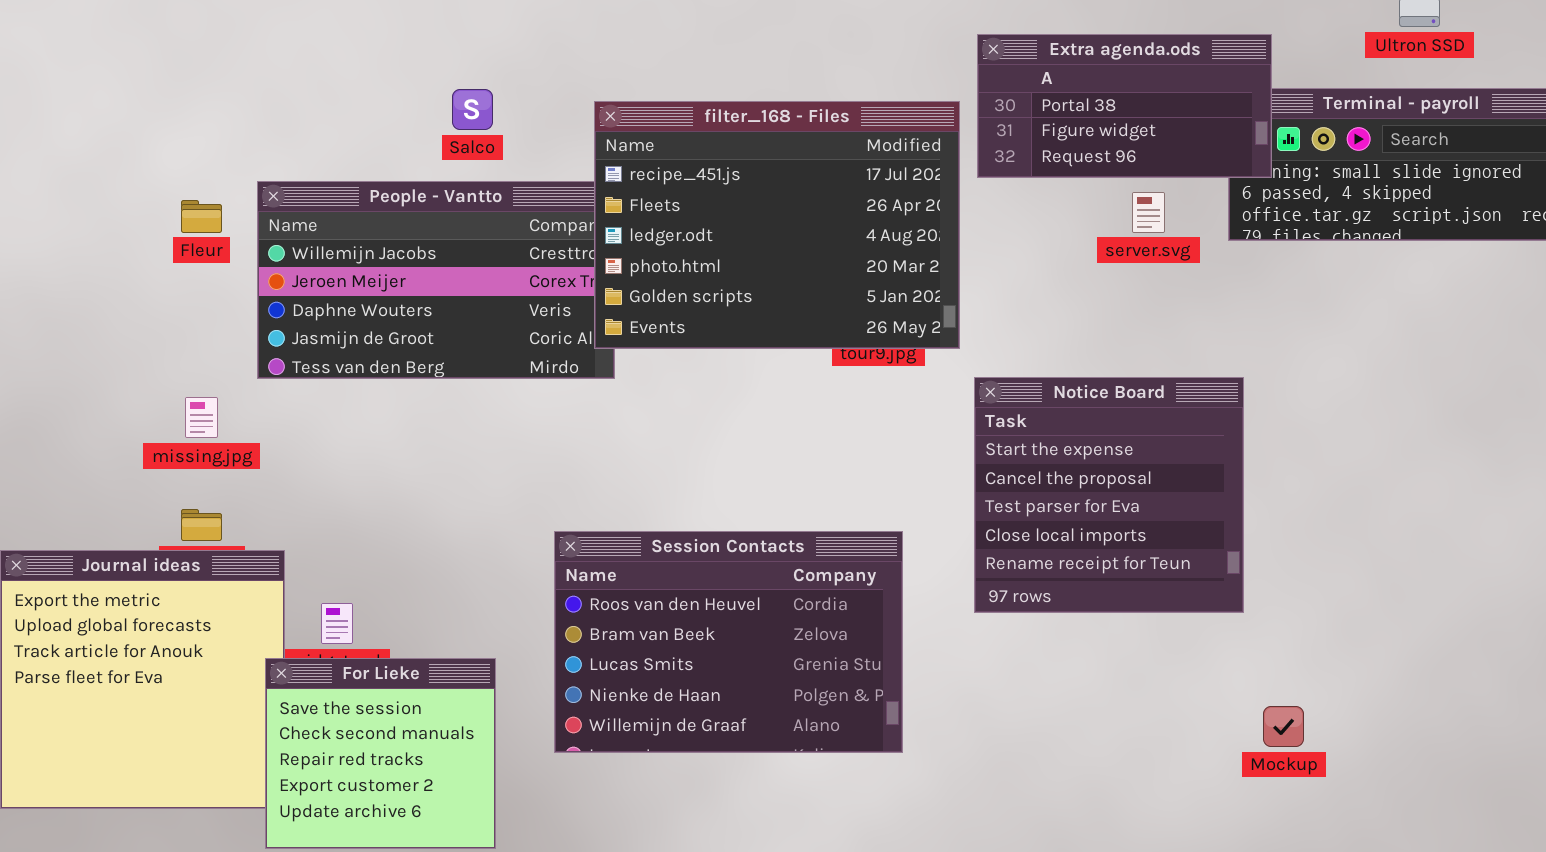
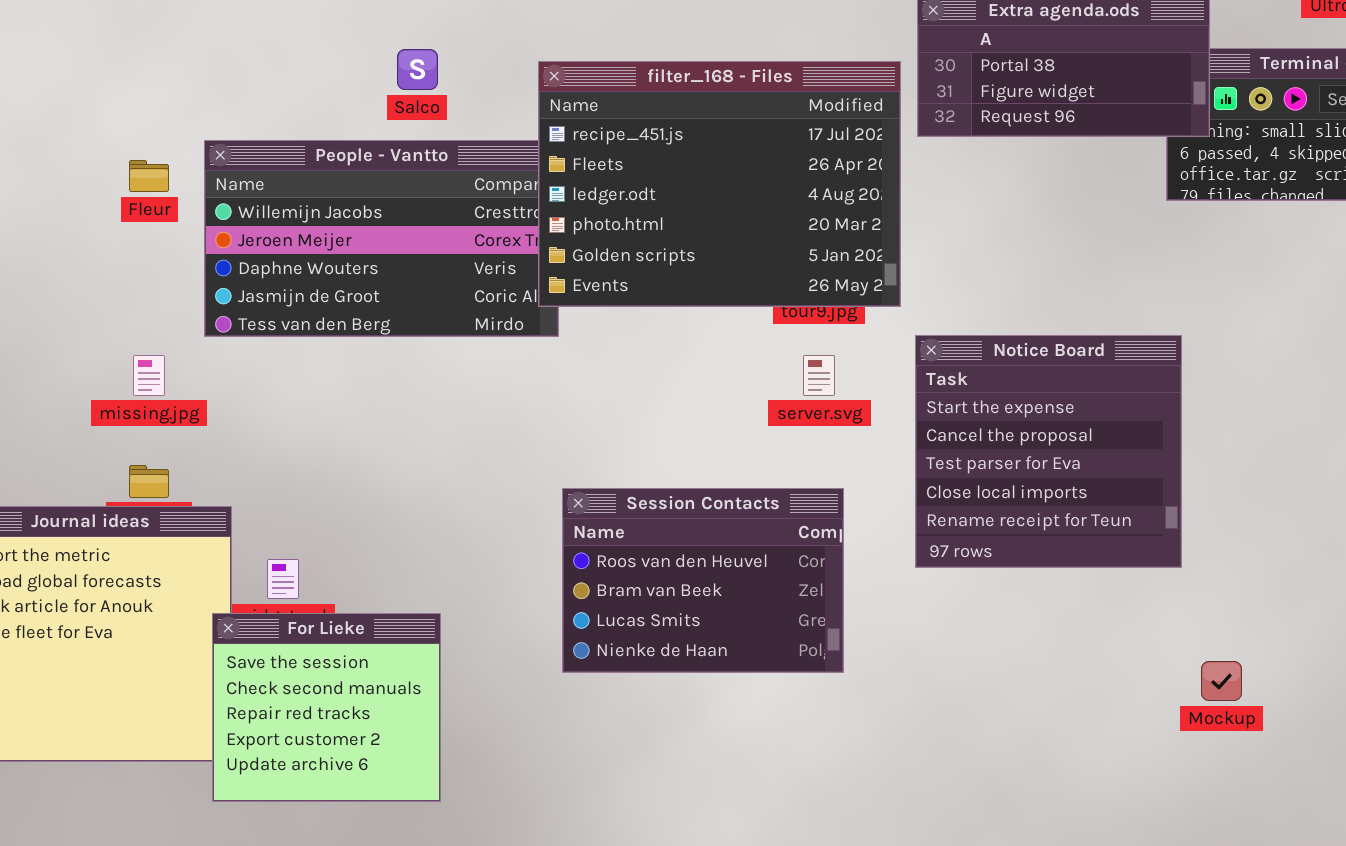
server.svg: [1132,192,1165,233] -> [803,355,835,396], moved
Session Contacts: [554,531,903,753] -> [562,488,844,673], resized

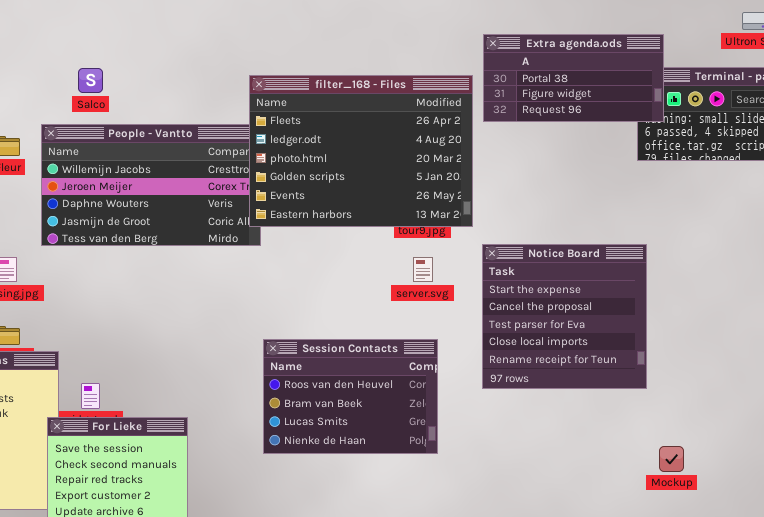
Salco: [397,49,438,90] -> [78,68,103,93], moved
filter_168 - Files: [538,61,901,307] -> [249,75,473,227], scrolled down 1 row

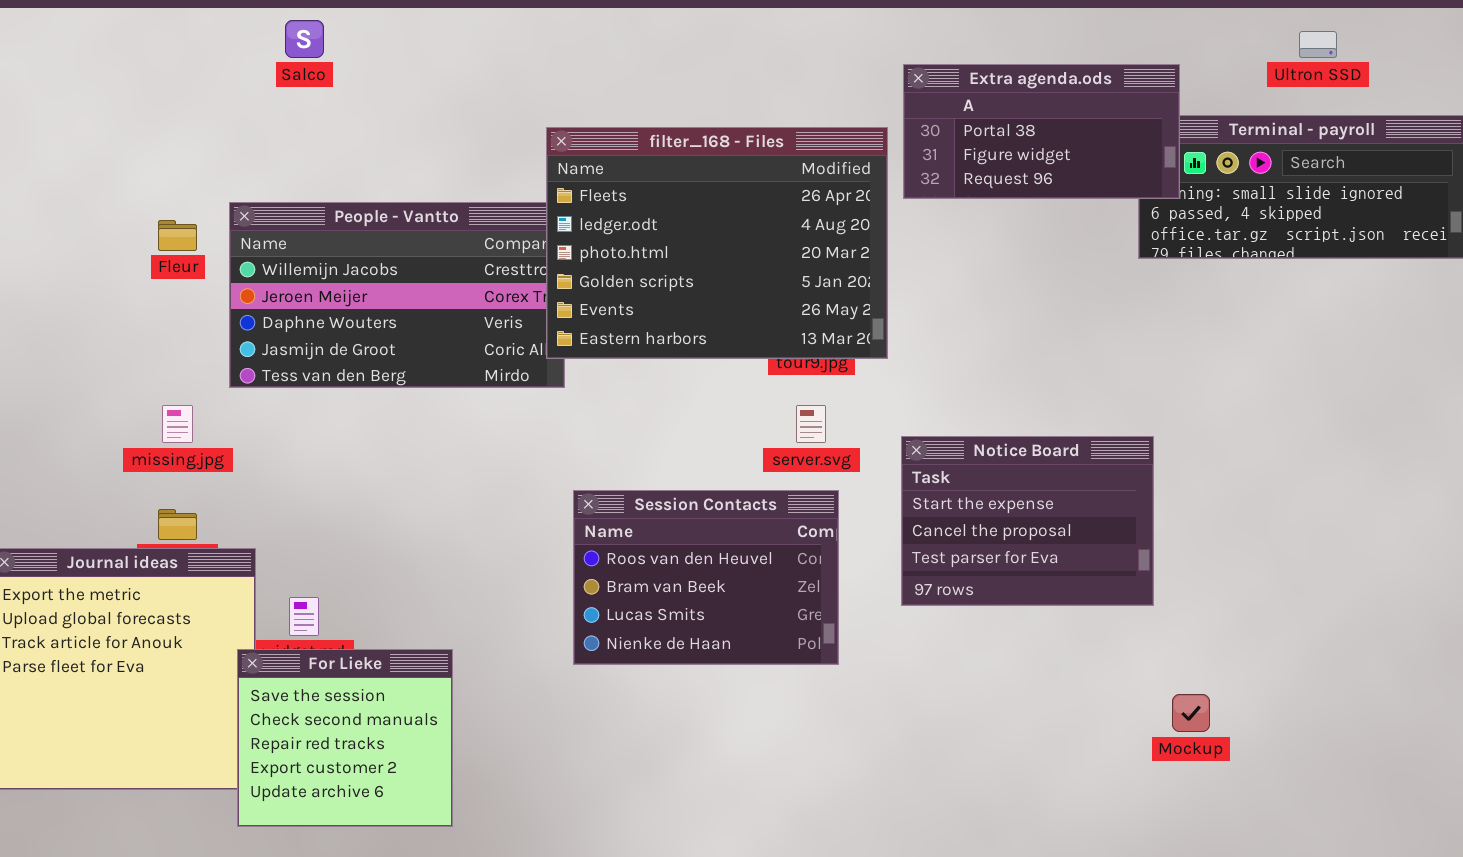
Salco: [78,68,103,93] -> [285,20,324,58], moved
Notice Board: [482,244,647,389] -> [901,436,1154,606], resized
Session Contacts: [263,339,438,454] -> [573,490,839,665], moved

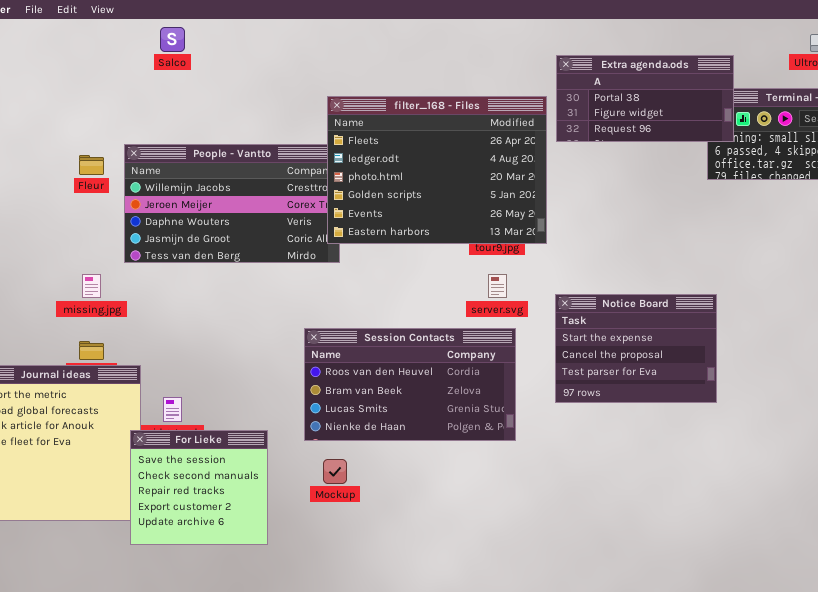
Session Contacts: [573,490,839,665] -> [304,328,516,441], resized
Mockup: [1172,694,1210,732] -> [323,459,347,484], moved

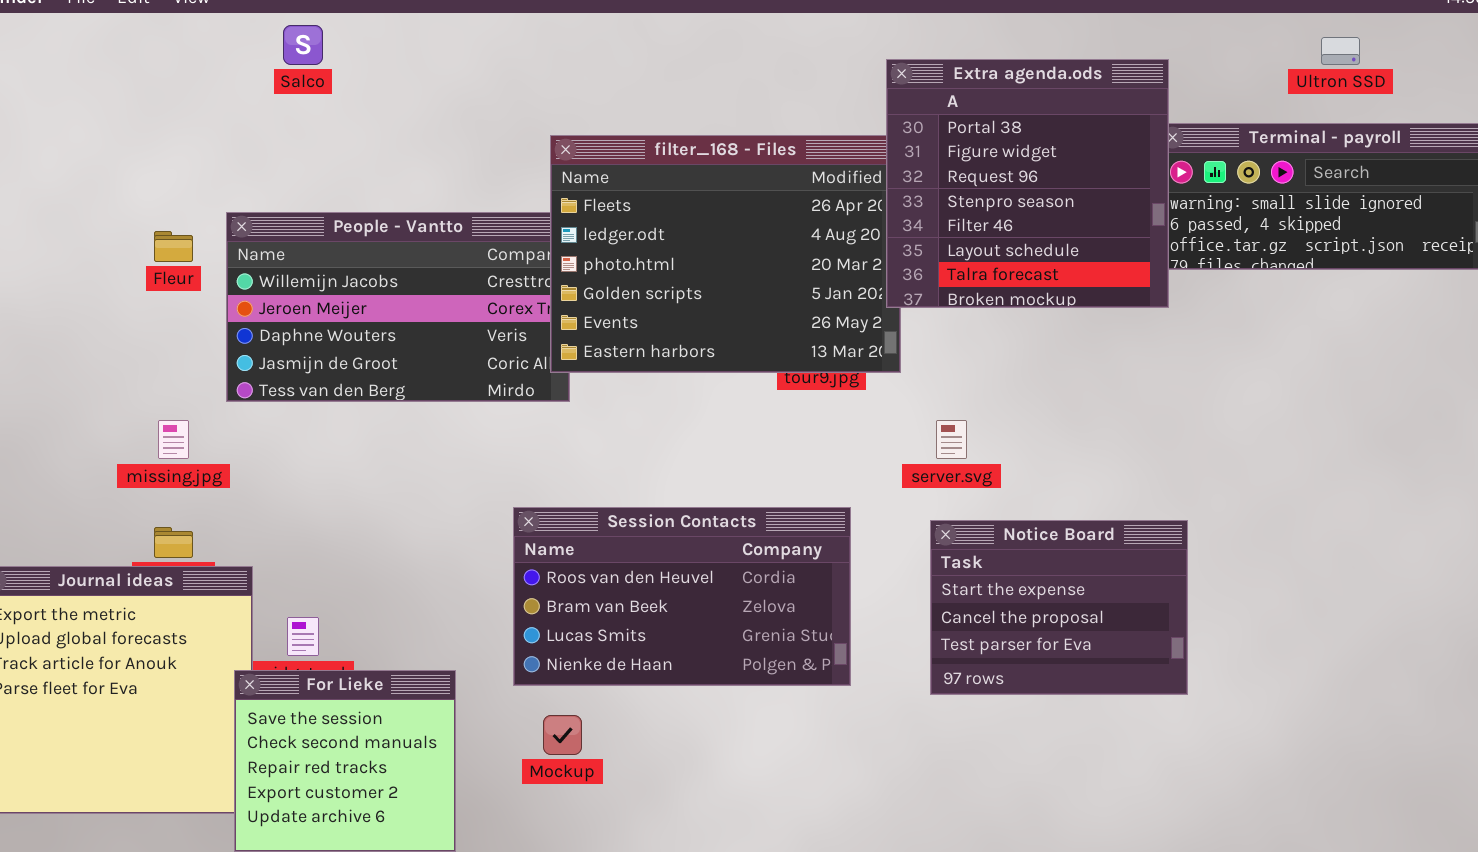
Extra agenda.ods: [556,55,734,142] -> [886,59,1169,308], moved, resized
server.svg: [488,274,507,298] -> [936,420,967,459], moved
Notice Board: [555,294,717,403] -> [930,520,1188,695], moved

